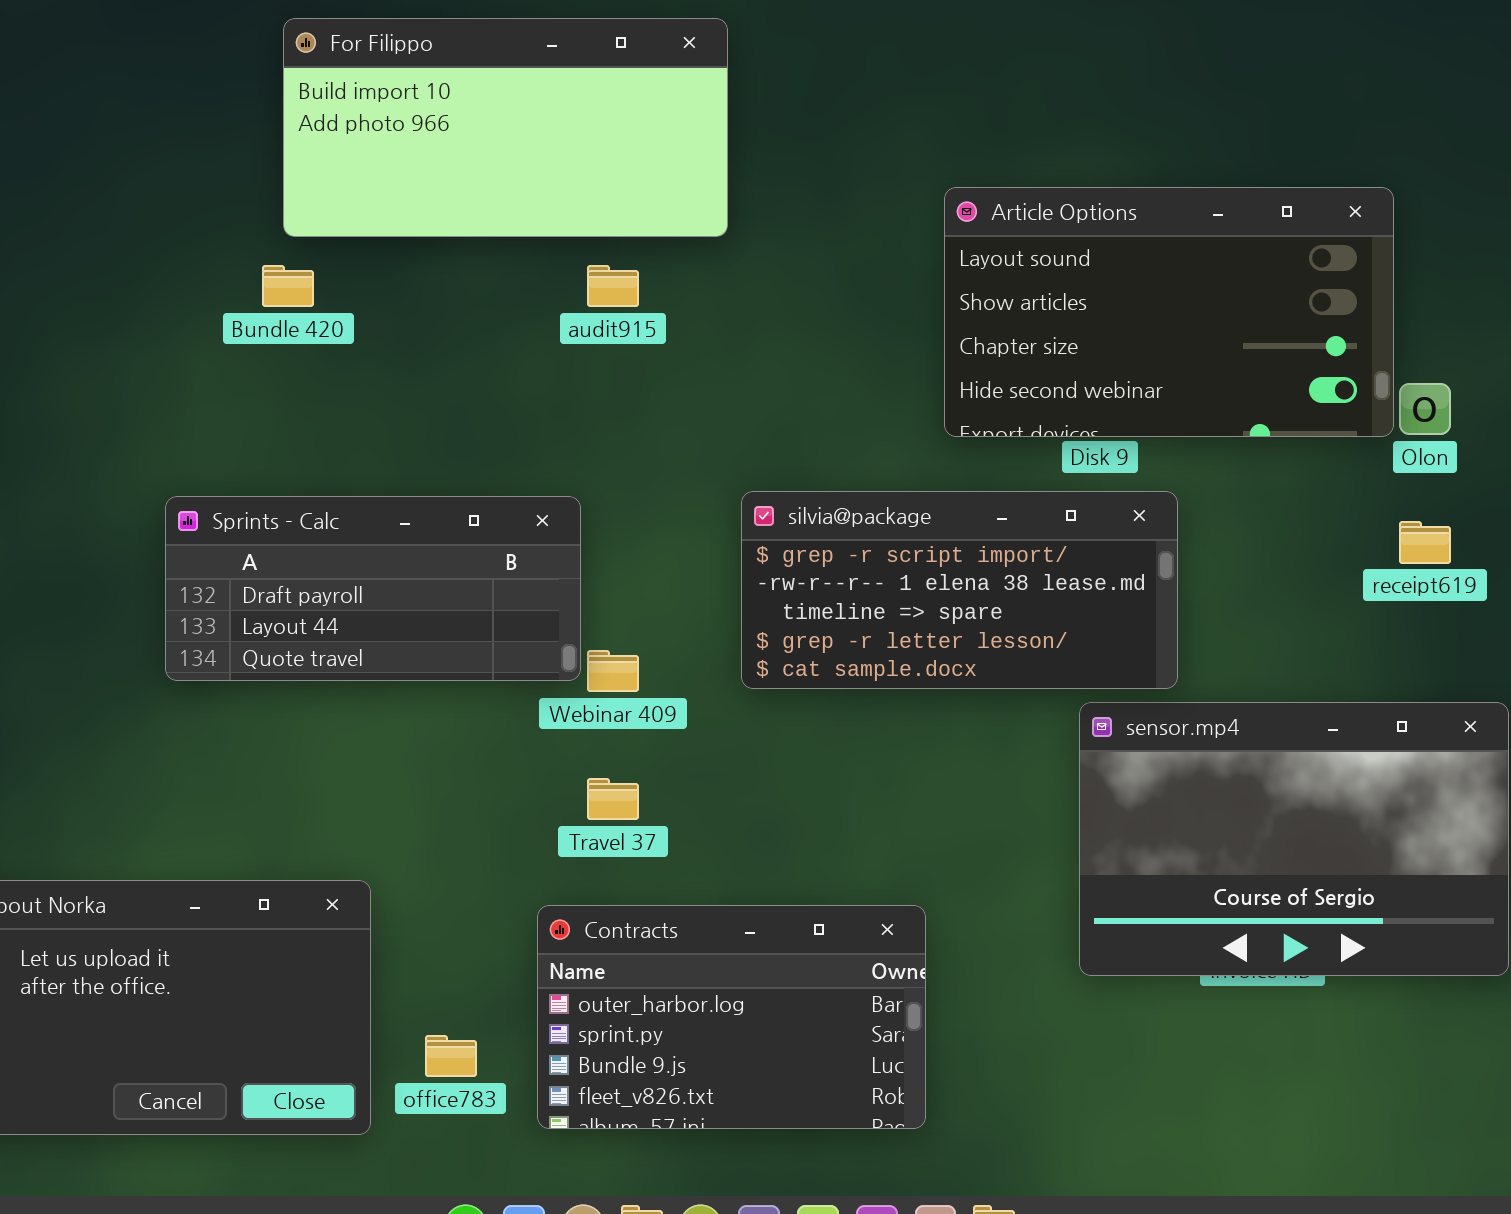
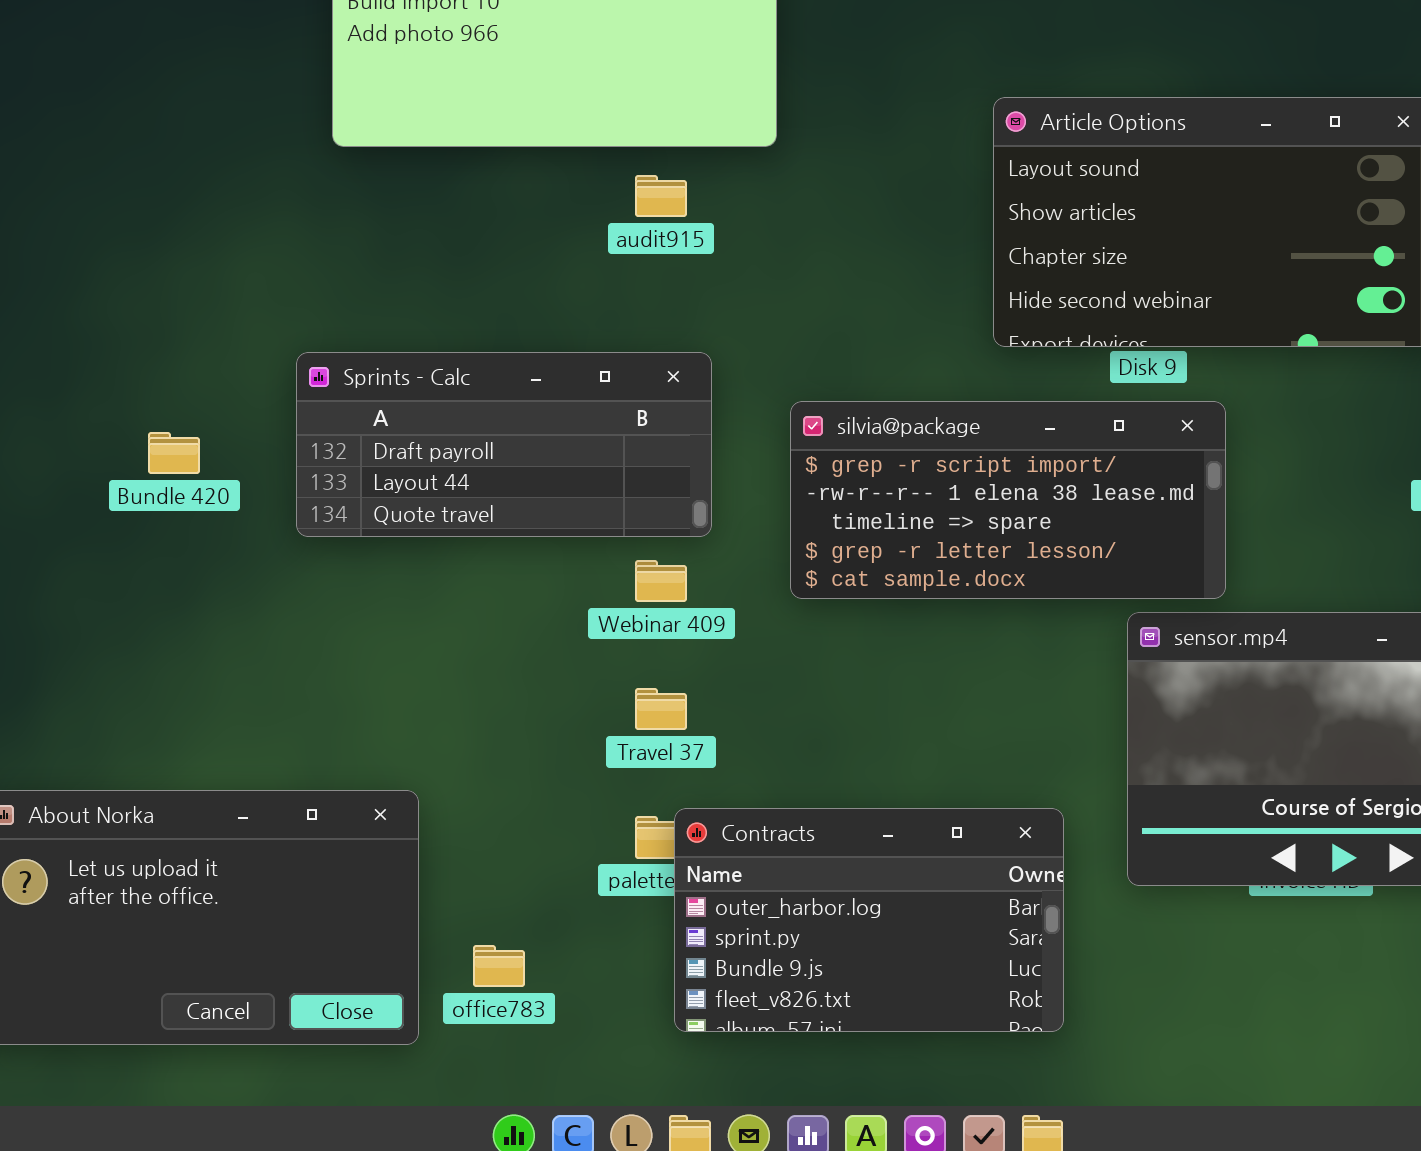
Bundle 420: [262,265,314,307] -> [148,432,200,474], moved
Sprints - Calc: [165,496,581,681] -> [296,352,712,537], moved
Contracts: [537,905,926,1129] -> [674,808,1064,1032], moved

